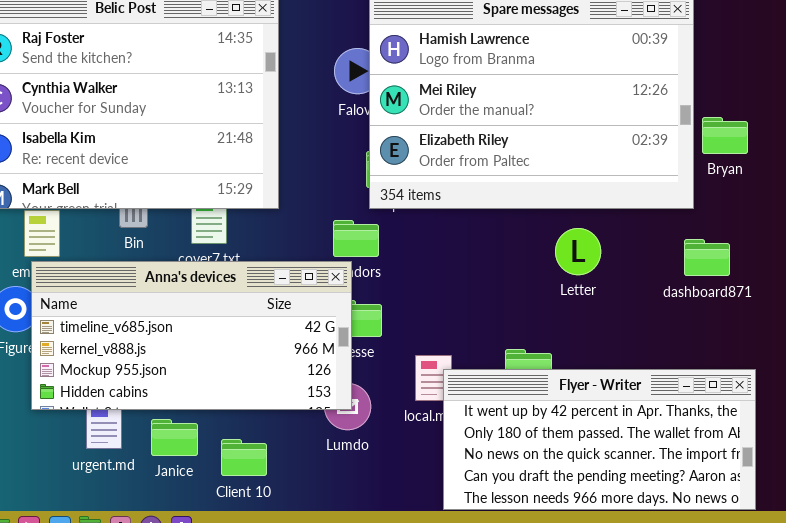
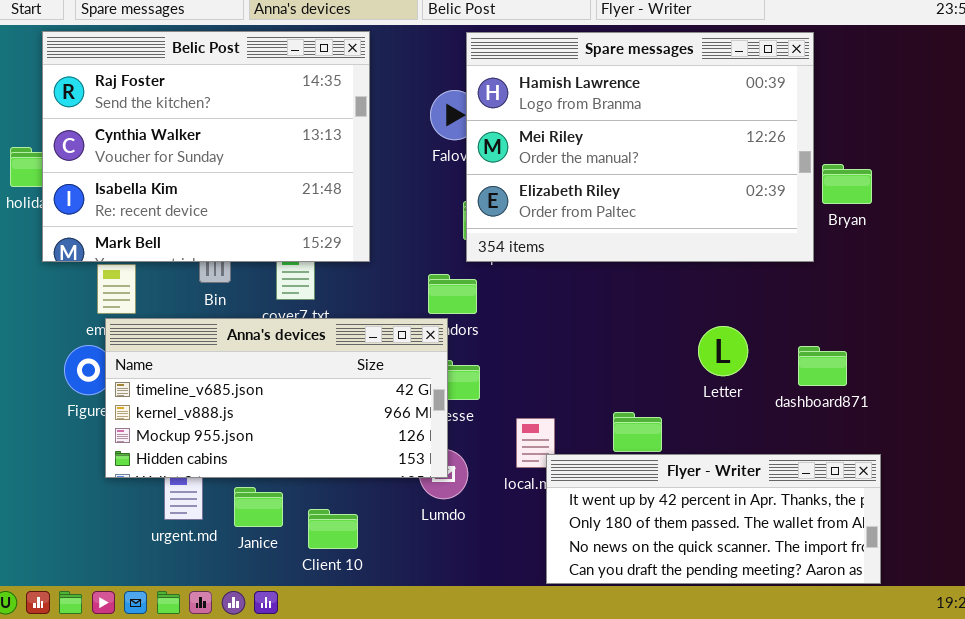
Letter: [555,228,601,275] -> [698,326,748,376], moved
dashboard871: [684,239,730,276] -> [798,346,847,386], moved
Flyer - Writer: [443,369,756,510] -> [546,454,881,584], resized

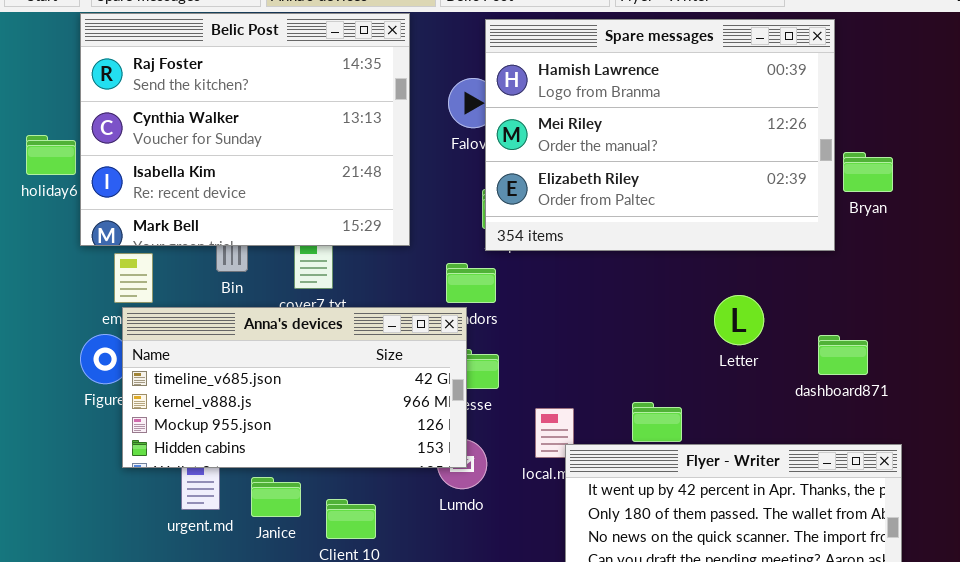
Belic Post: [42,31,370,262] -> [80,13,410,246], moved
Letter: [698,326,748,376] -> [714,295,764,345], moved

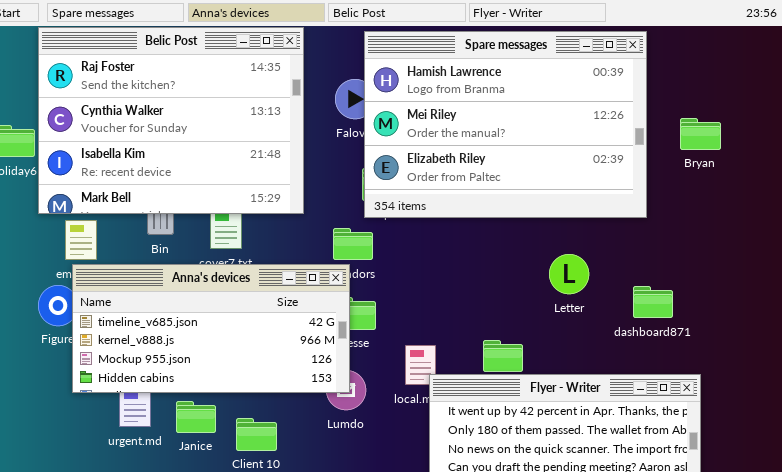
Bryan: [843,152,893,192] -> [680,118,721,150], moved

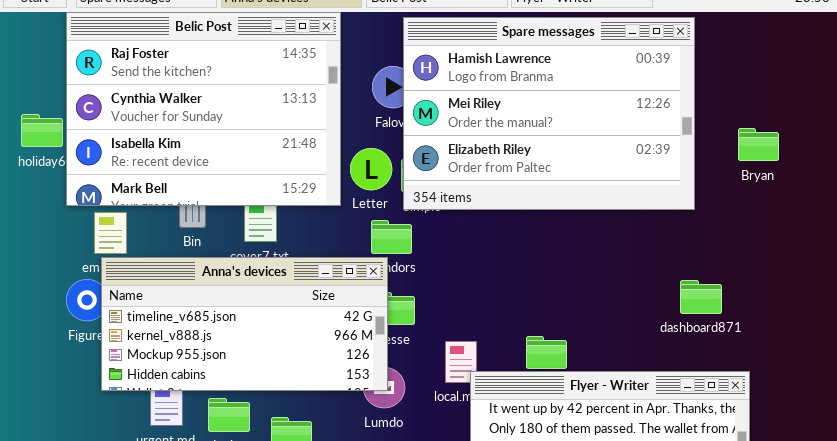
Bryan: [680,118,721,150] -> [738,128,779,161], moved
Letter: [549,254,589,294] -> [350,148,392,190], moved

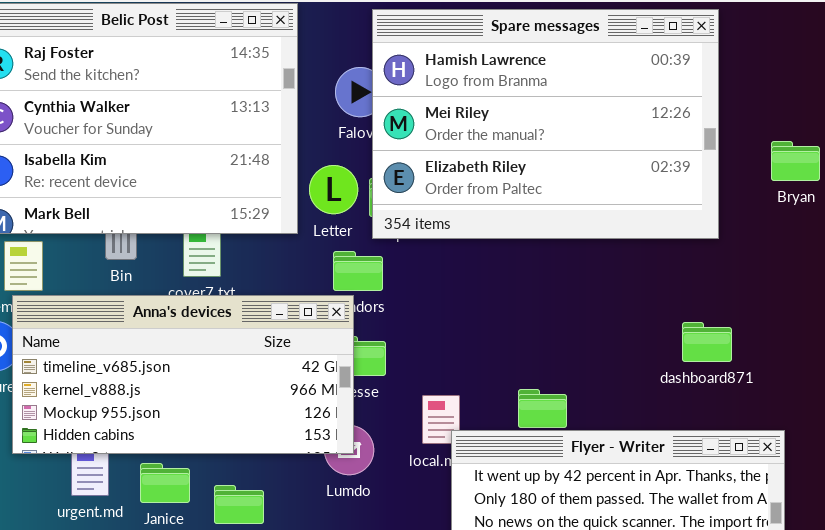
dashboard871: [680,280,722,314] -> [682,322,732,362], moved

